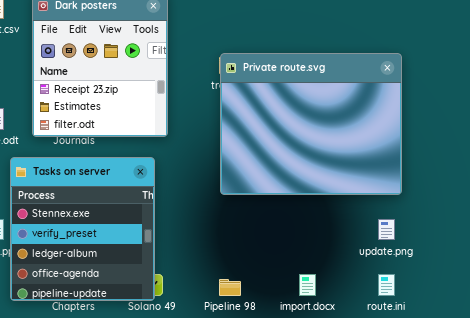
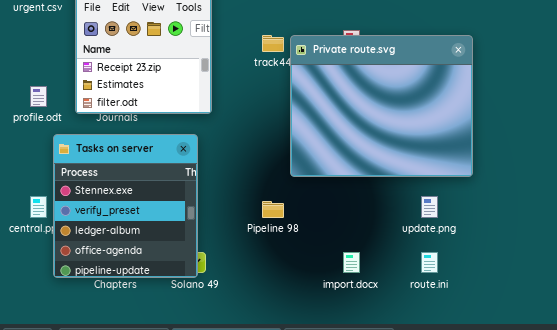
Private route.svg: [220,53,402,195] -> [290,35,473,177], moved
Pipeline 98: [219,279,241,296] -> [262,201,284,218], moved

